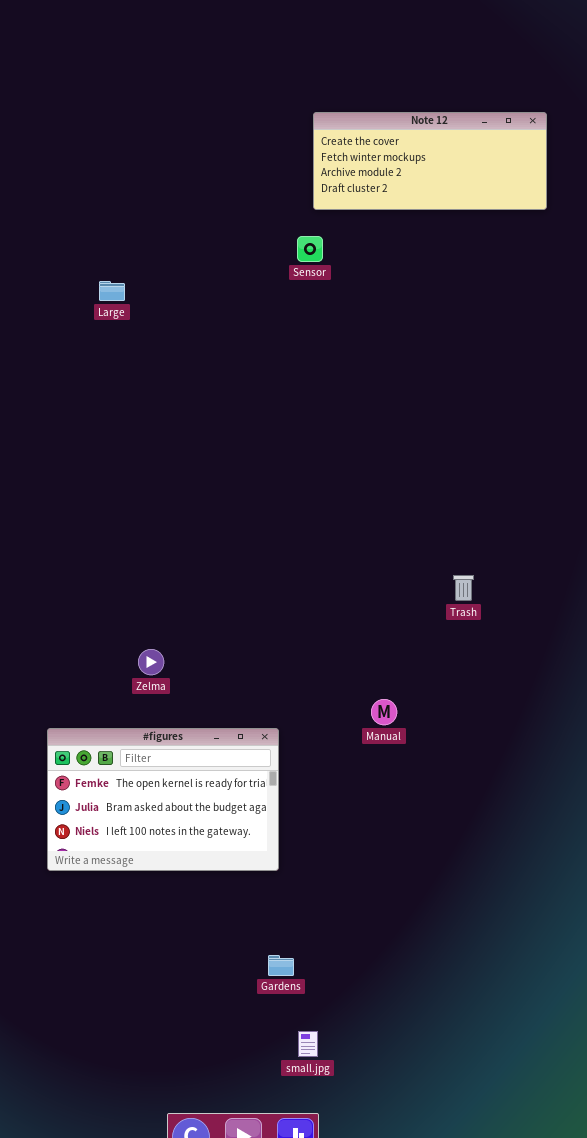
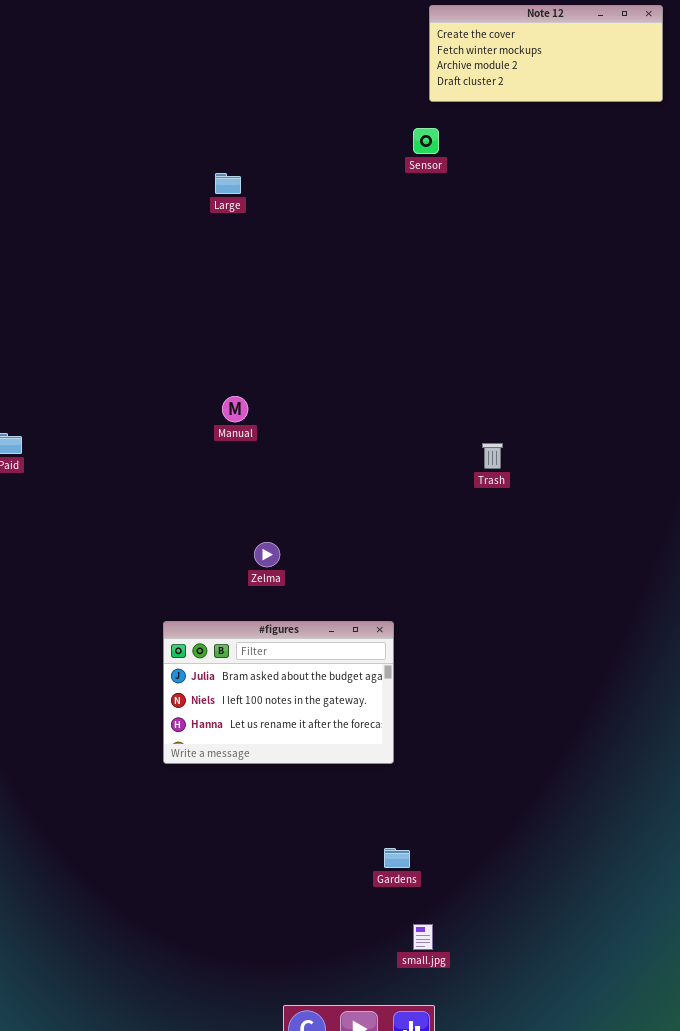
Trash: [453,575,474,601] -> [482,443,503,469], moved
Manual: [371,699,397,725] -> [222,396,248,422], moved
#figures: [47,728,279,871] -> [163,621,394,764], scrolled down 1 row

